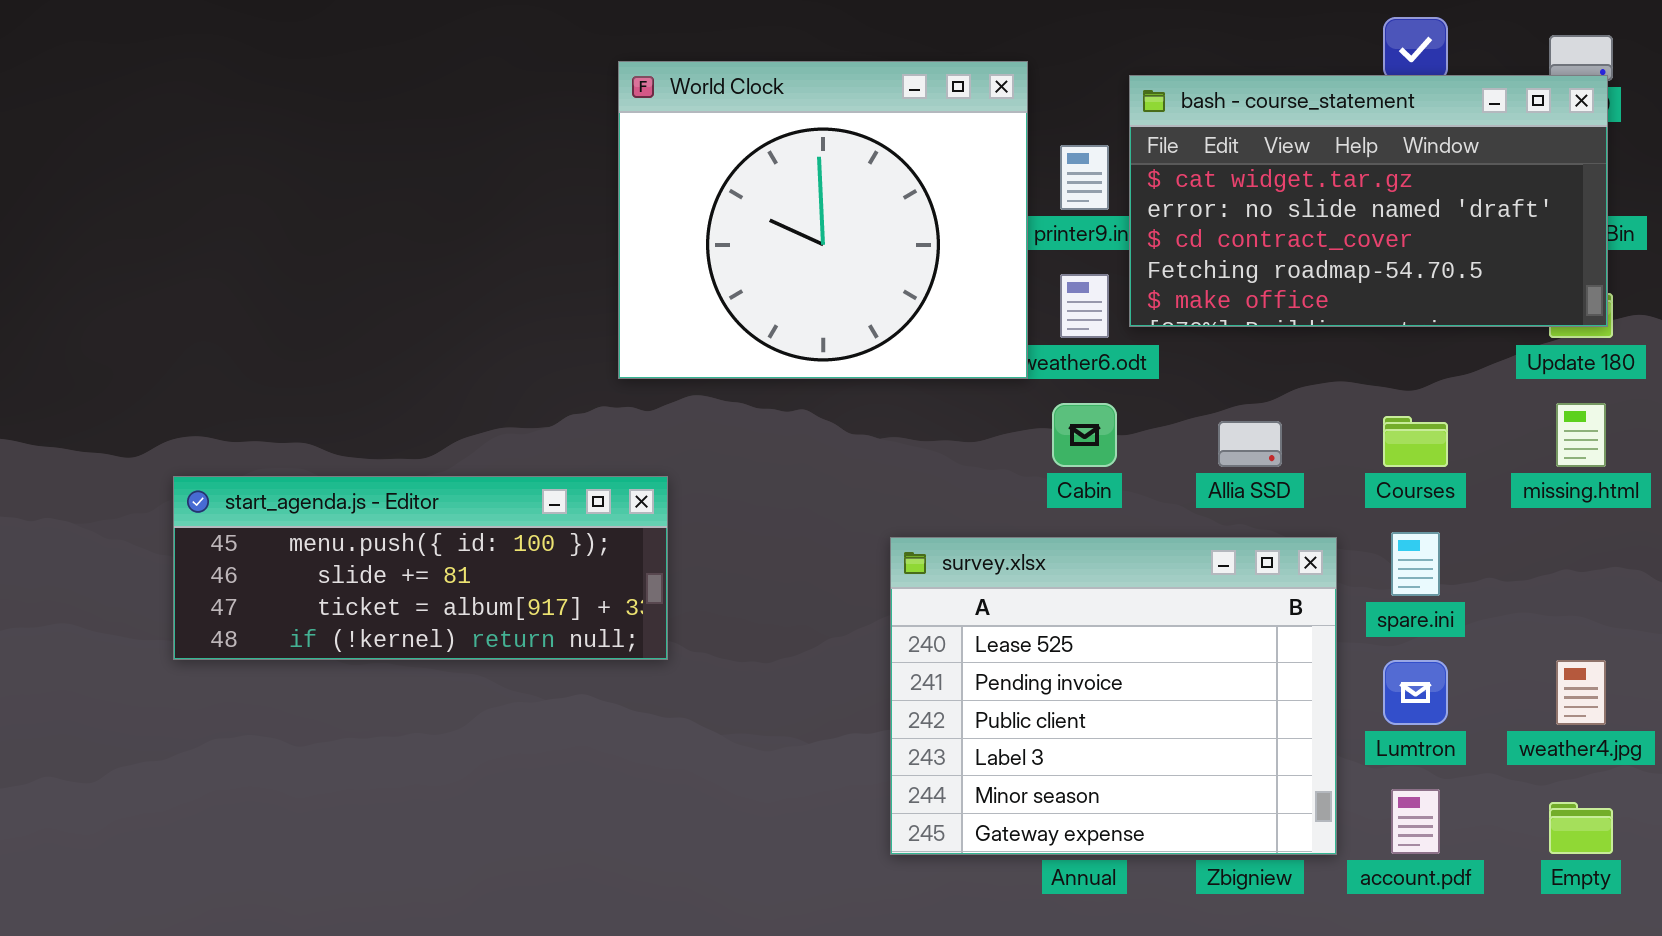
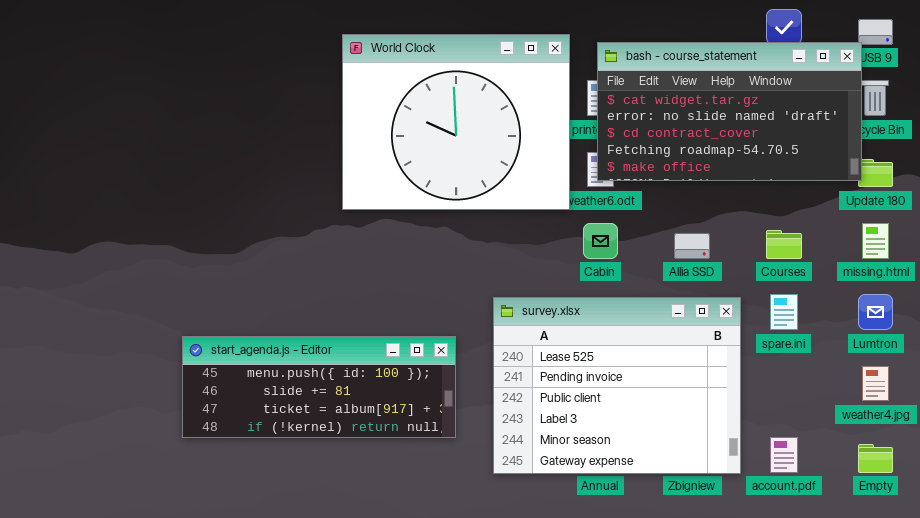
bash - course_statement: [1129,75,1608,327] -> [597,42,862,181], moved
start_agenda.js - Editor: [173,476,668,660] -> [182,336,456,438], moved
Lumtron: [1383,660,1448,725] -> [858,294,893,330], moved

